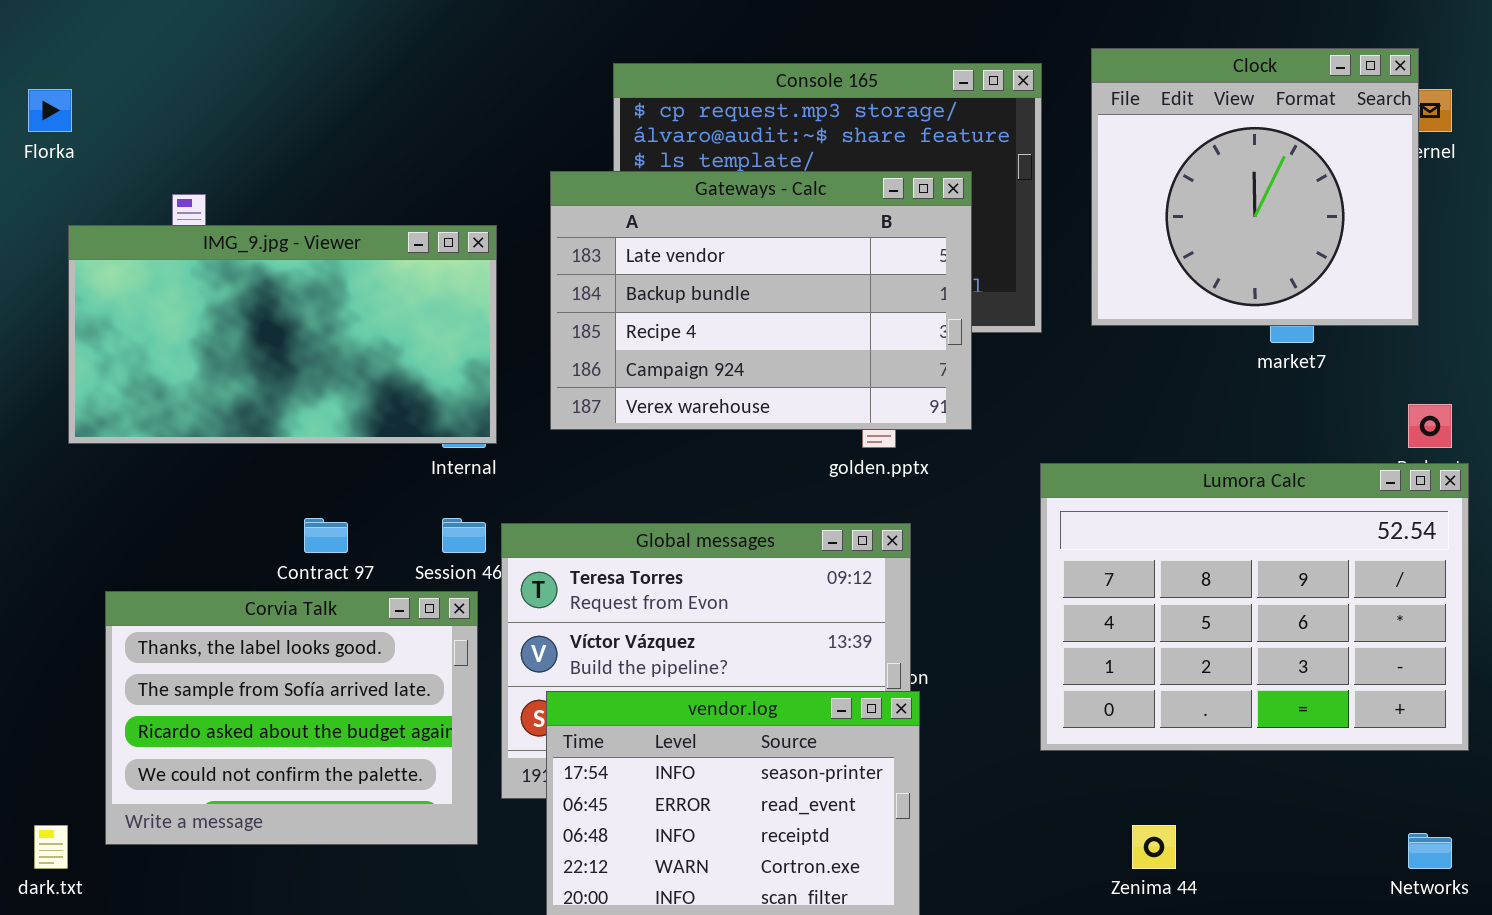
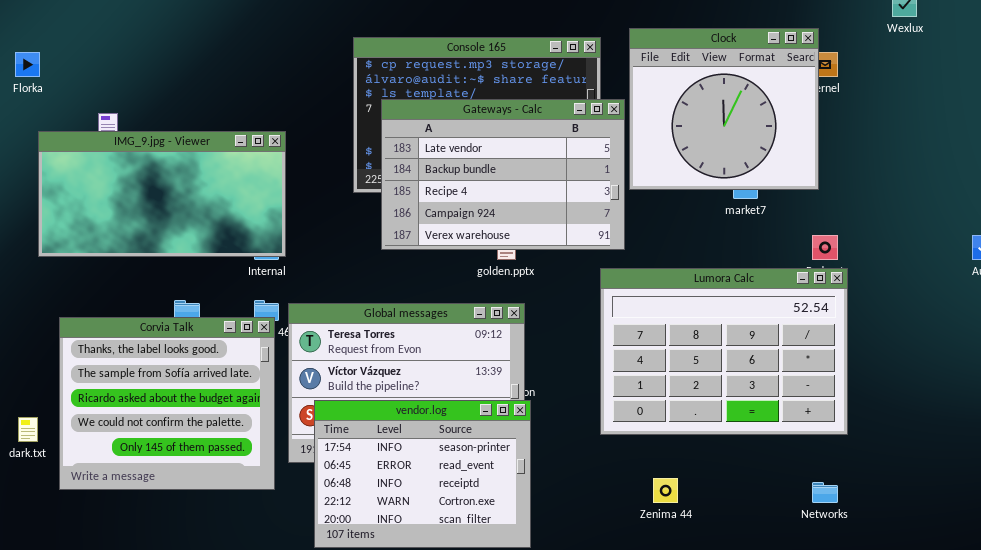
Gateways - Calc: [550,171,972,430] -> [381,99,625,250], moved
Corvia Talk: [105,591,478,845] -> [59,317,275,490], resized
dark.txt: [34,825,68,869] -> [18,417,38,442], moved

